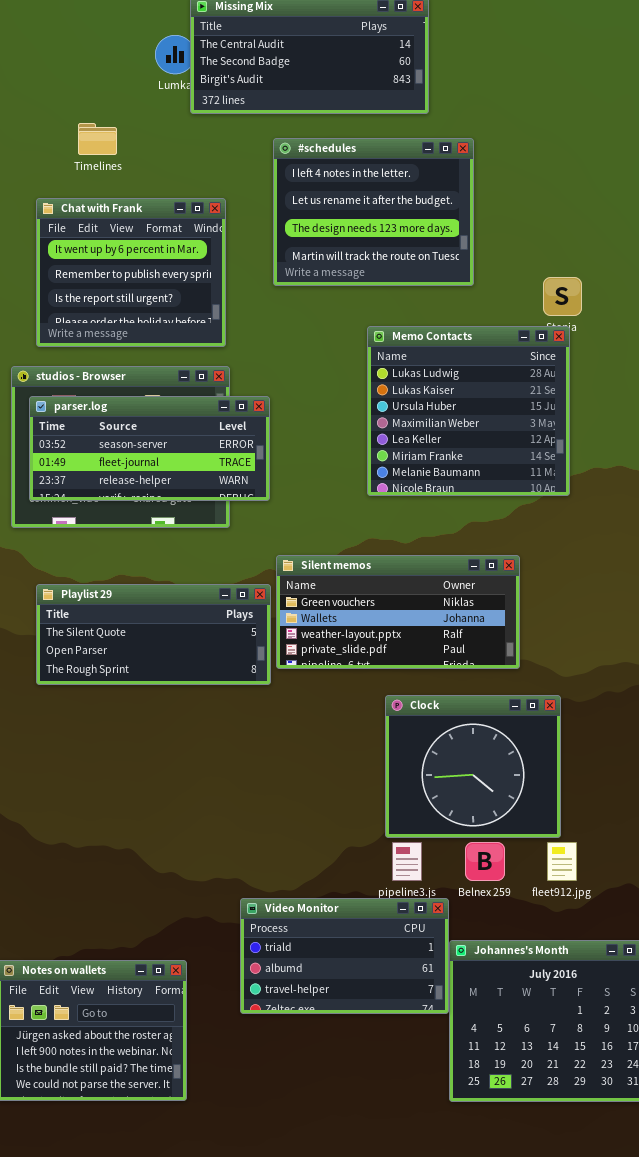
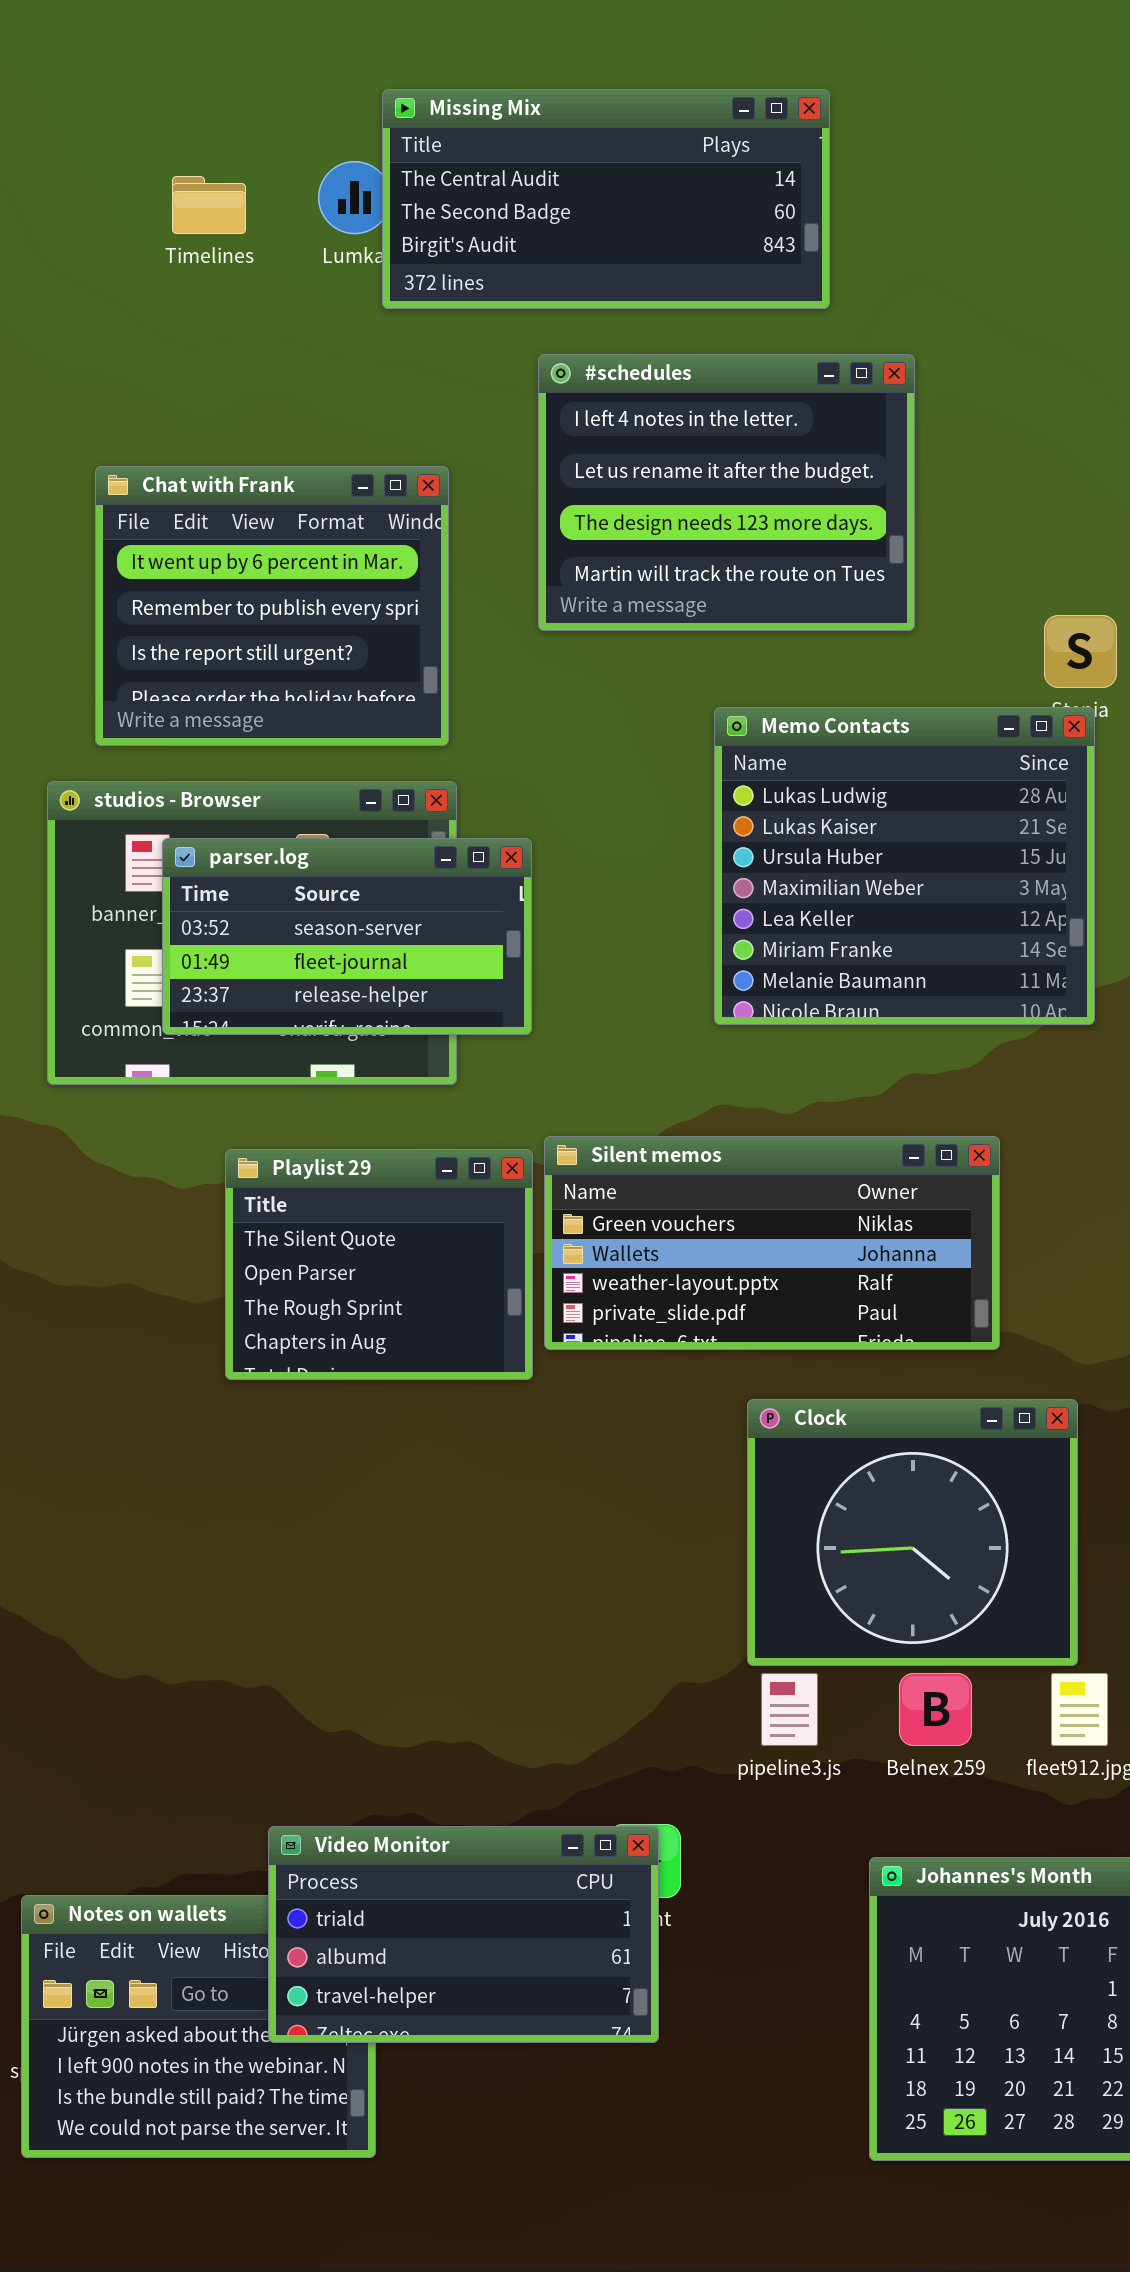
Timelines: [78,123,117,155] -> [172,176,246,234], moved
parser.log: [29,396,270,501] -> [162,838,532,1035], resized
Playlist 29: [36,584,271,685] -> [225,1149,533,1380], resized
Video Monitor: [240,898,449,1014] -> [268,1826,659,2043], moved

